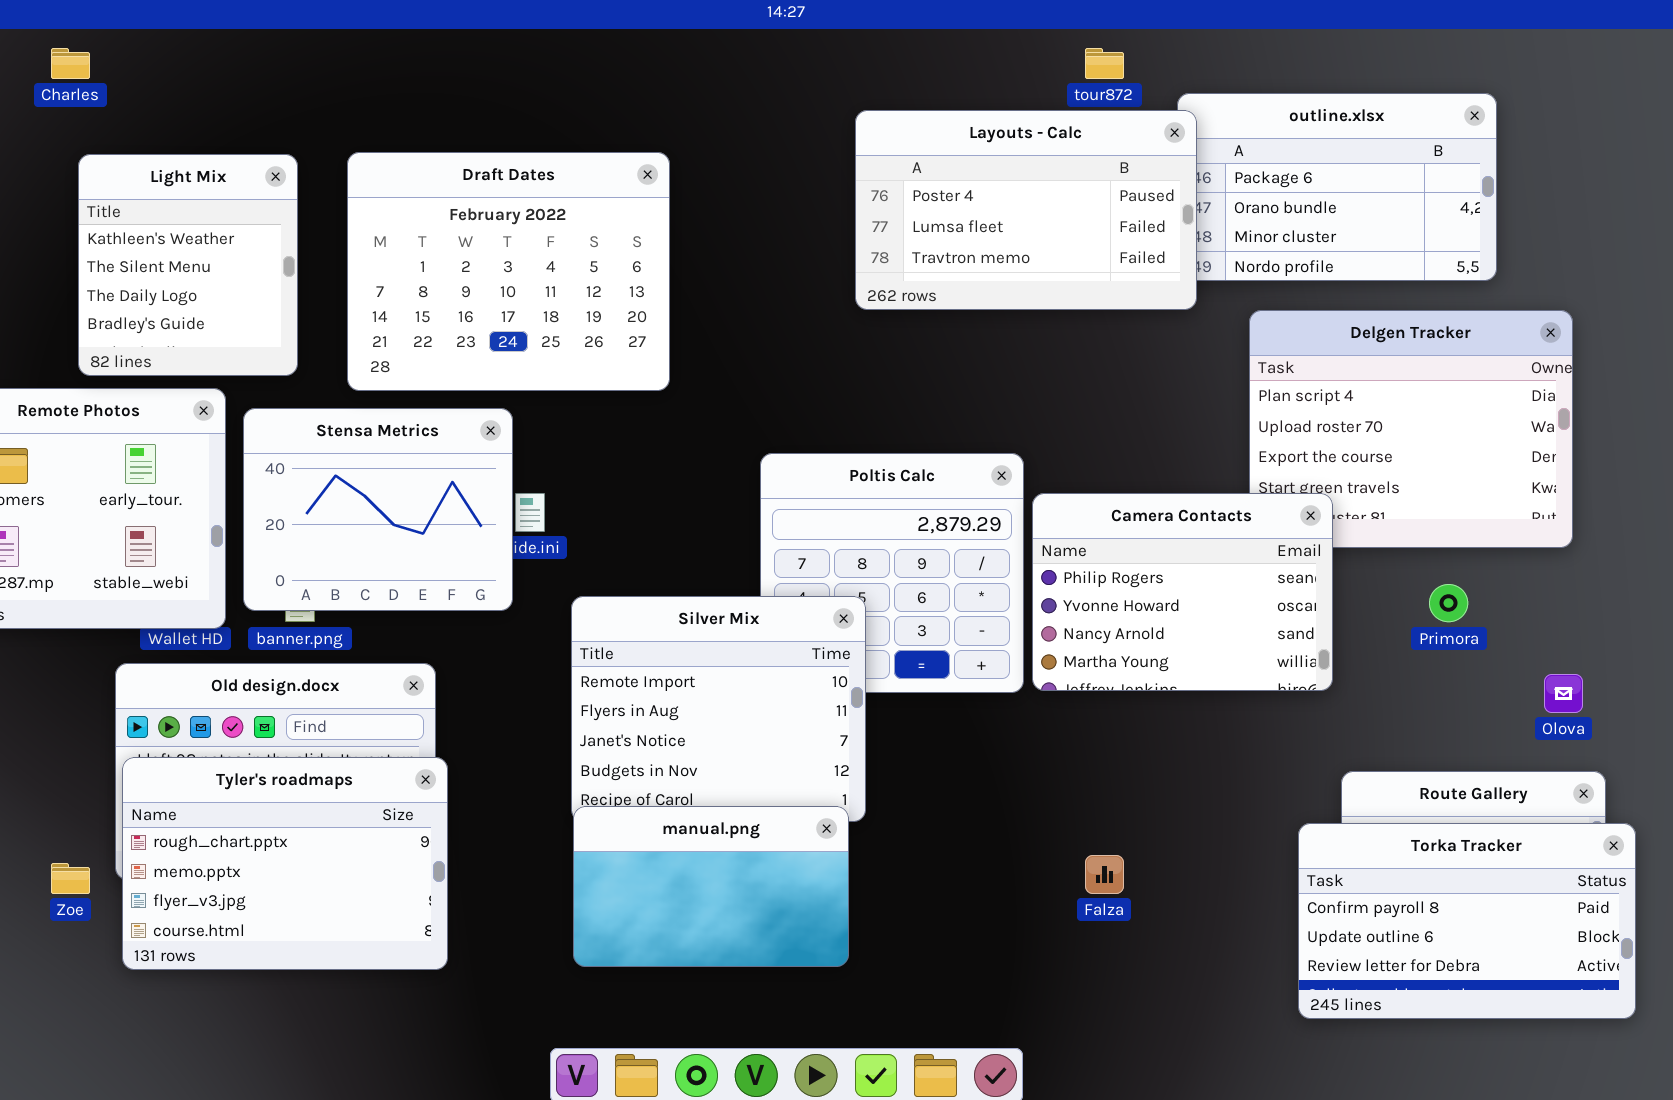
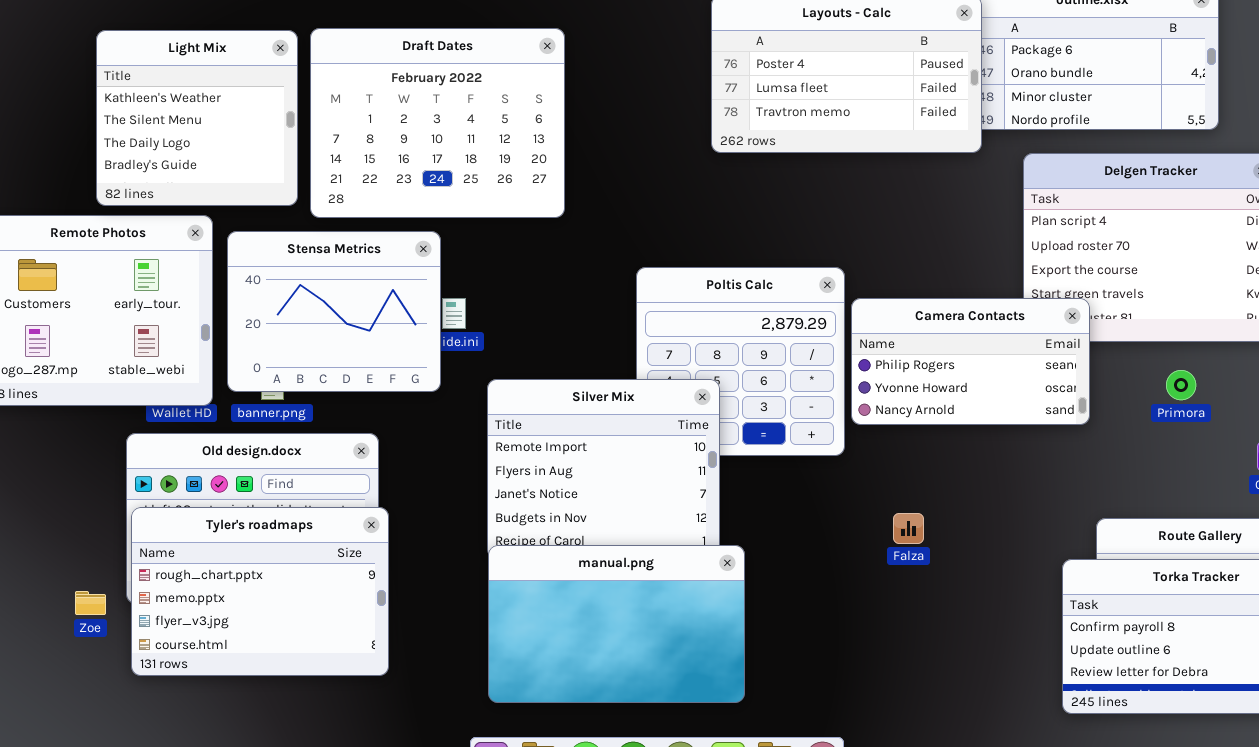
Light Mix: [78,154,298,376] -> [96,30,298,206], resized
Camera Contacts: [1032,493,1333,691] -> [851,298,1090,425], resized
manual.png: [573,806,849,967] -> [488,545,745,703], resized
Falza: [1085,855,1124,894] -> [893,513,924,544], moved

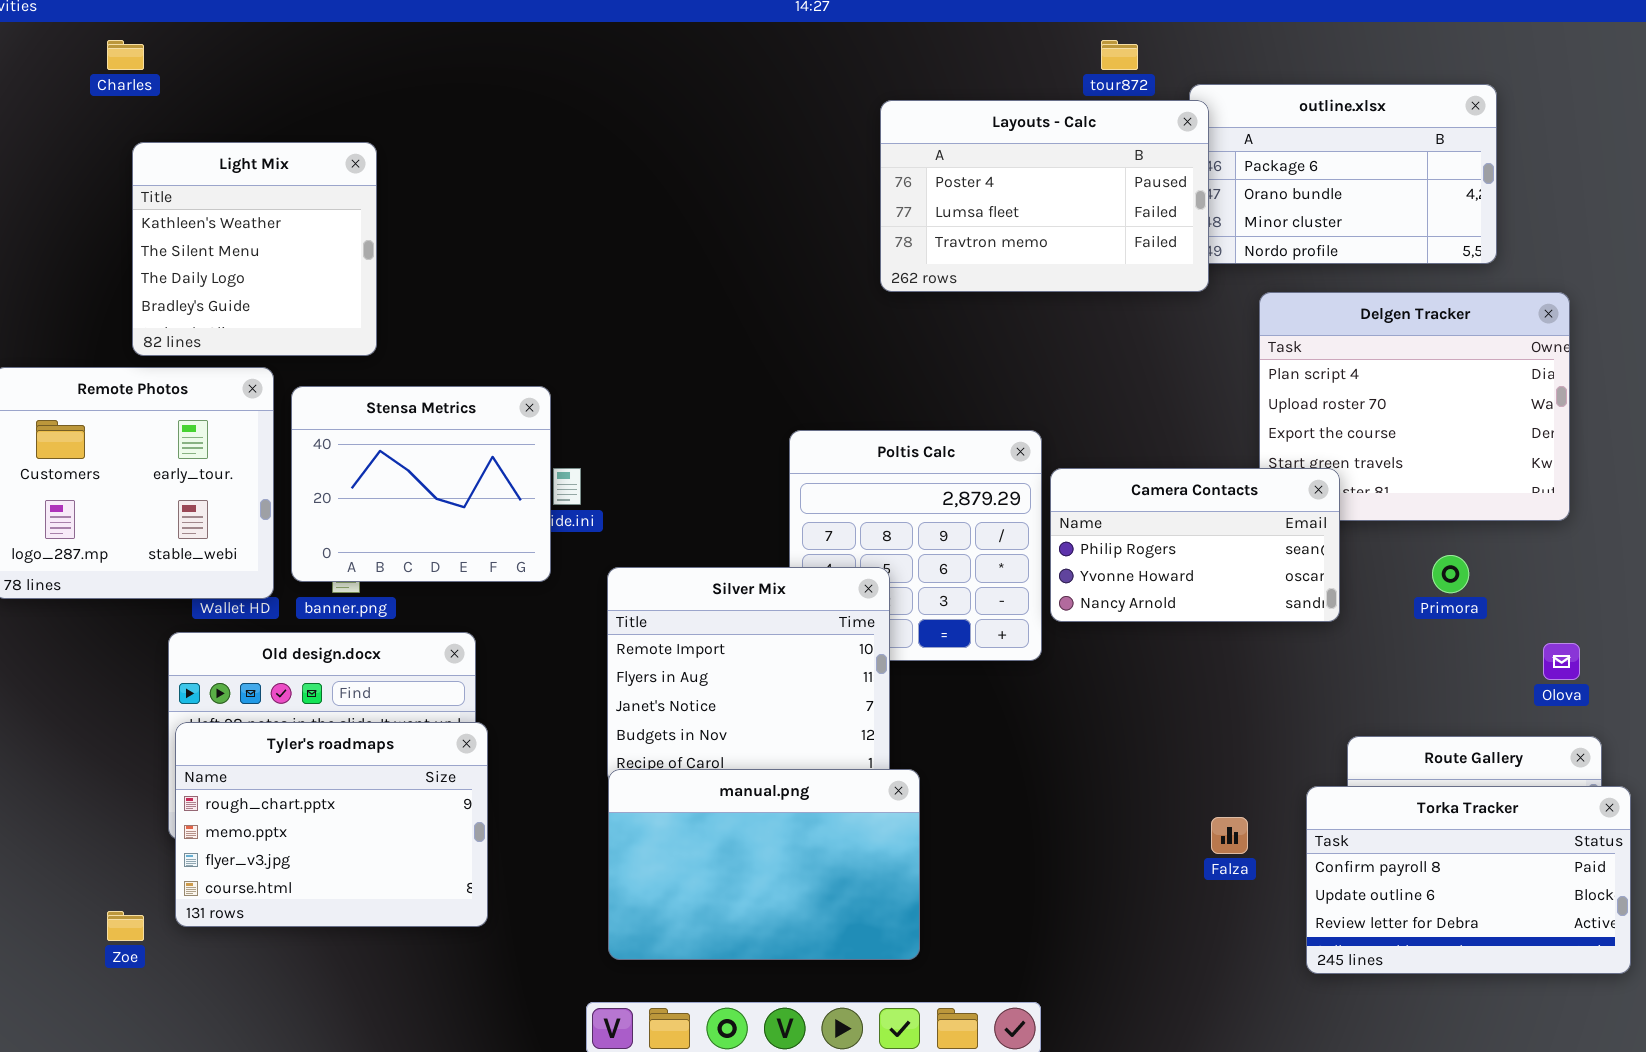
Draft Dates: [310,28,565,218] -> none, closed
Falza: [893,513,924,544] -> [1211,817,1248,854], moved
Zoe: [75,591,106,615] -> [107,911,144,941], moved

